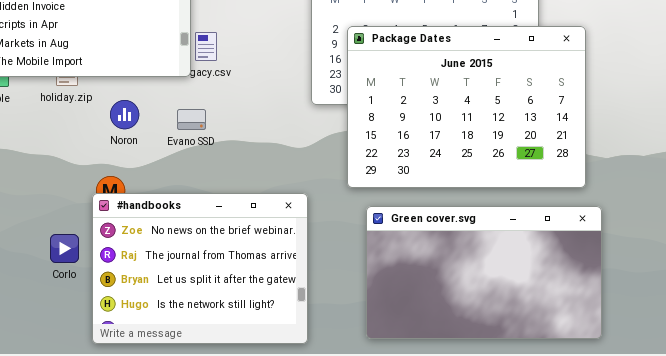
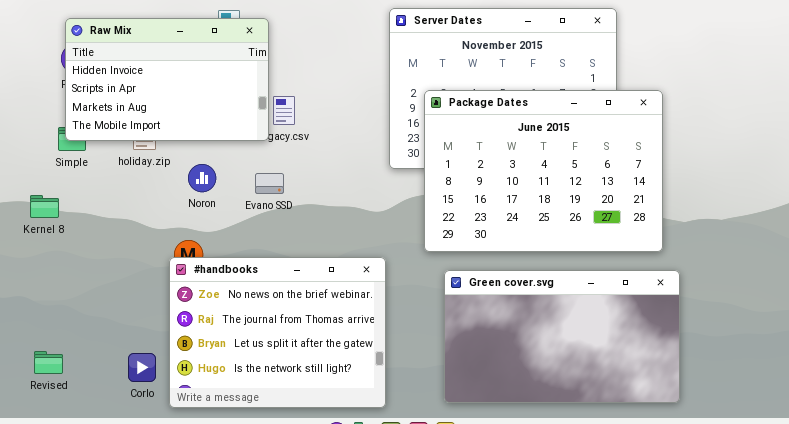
Corlo: [50,234,79,263] -> [128,353,156,382], moved

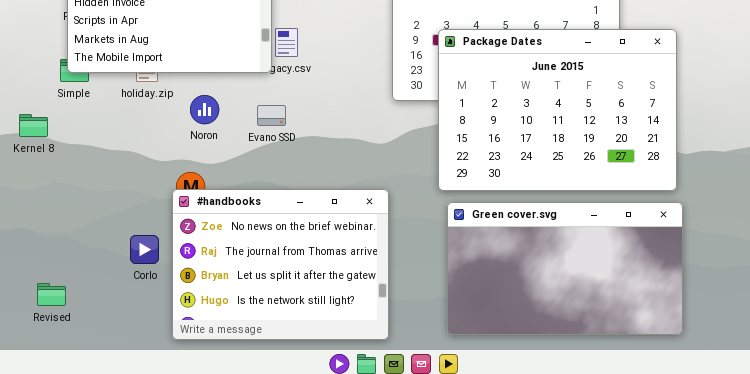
Package Dates: [424,90,663,252] -> [438,29,677,191], moved
Kernel 8: [30,195,59,218] -> [19,114,48,137], moved
Corlo: [128,353,156,382] -> [130,235,159,264], moved

